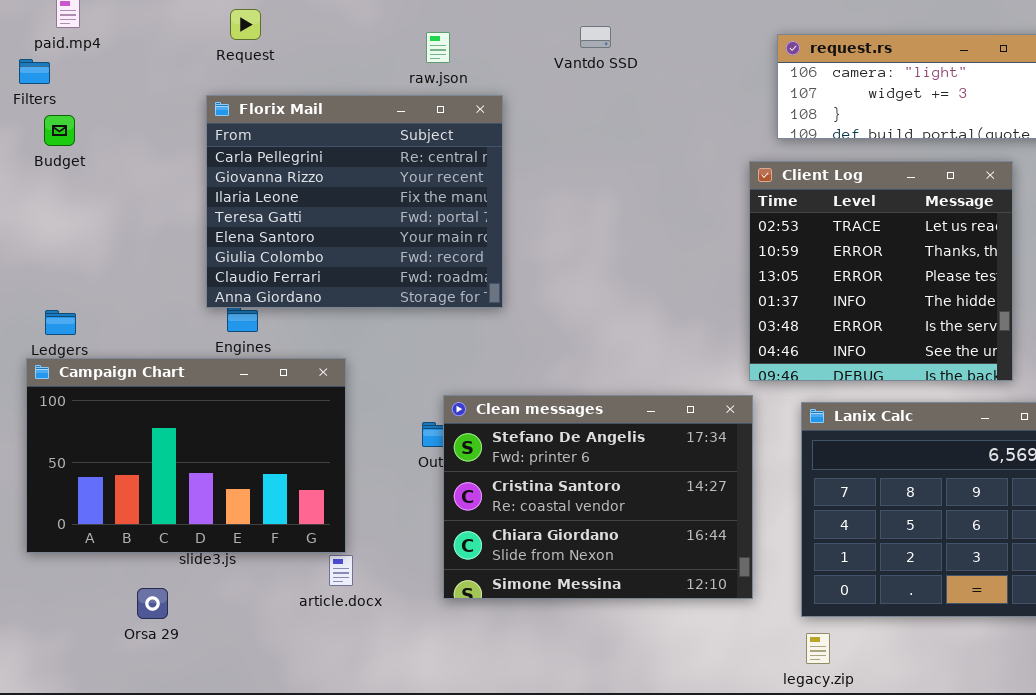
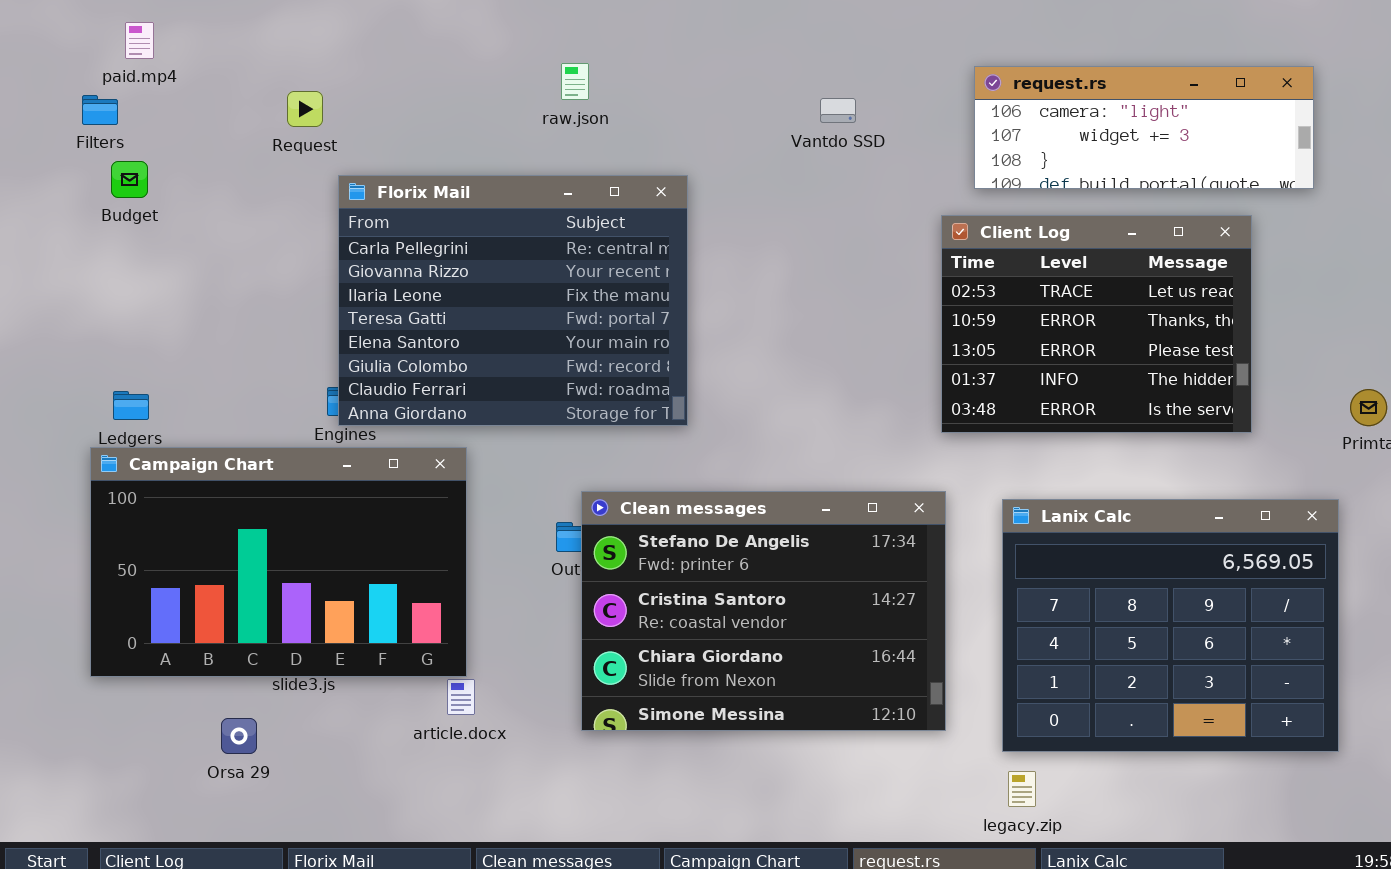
Request: [230,9,261,40] -> [287,91,323,127], moved
Vantdo SSD: [580,26,611,48] -> [820,98,856,123], moved
Florix Mail: [206,95,503,308] -> [338,175,688,426], moved
Client Log: [749,161,1013,381] -> [941,215,1252,433], resized

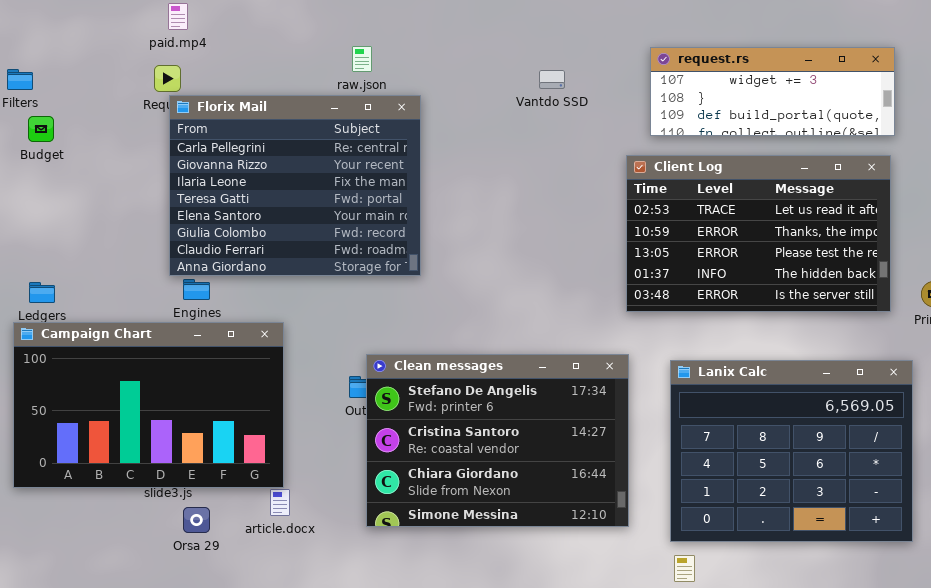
paid.mp4: [125,22,154,59] -> [168,3,188,30], moved
request.rs: [974,66,1314,189] -> [650,47,895,136], scrolled down 1 row
Florix Mail: [338,175,688,426] -> [169,95,421,276], moved
Client Log: [941,215,1252,433] -> [626,155,891,312], resized
Orsa 29: [221,718,257,754] -> [183,507,210,533], moved

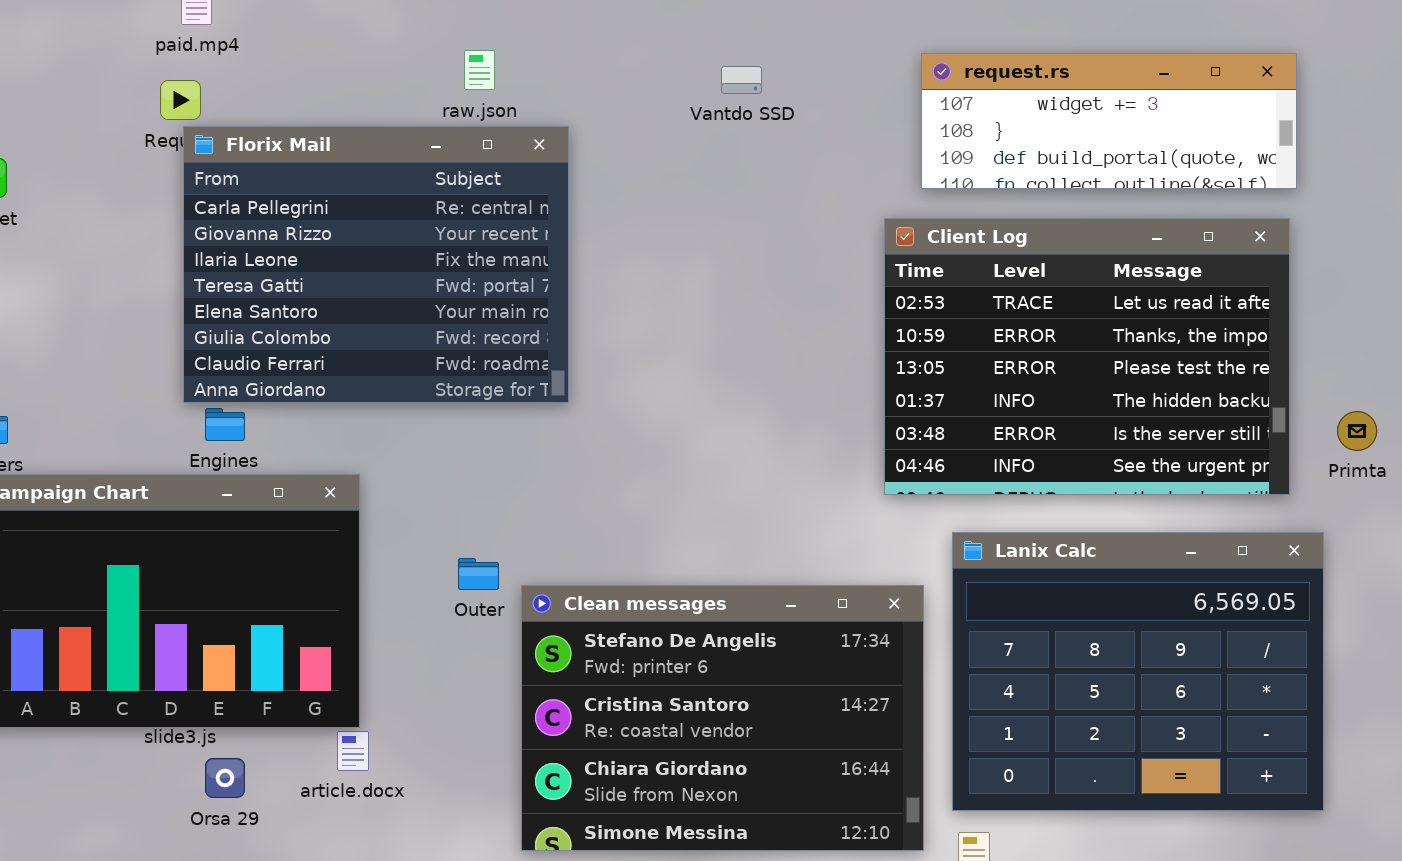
Vantdo SSD: [539,70,565,89] -> [721,66,762,94], moved
Client Log: [626,155,891,312] -> [884,218,1290,495], resized
Clean messages: [366,354,629,527] -> [521,585,924,851], moved

